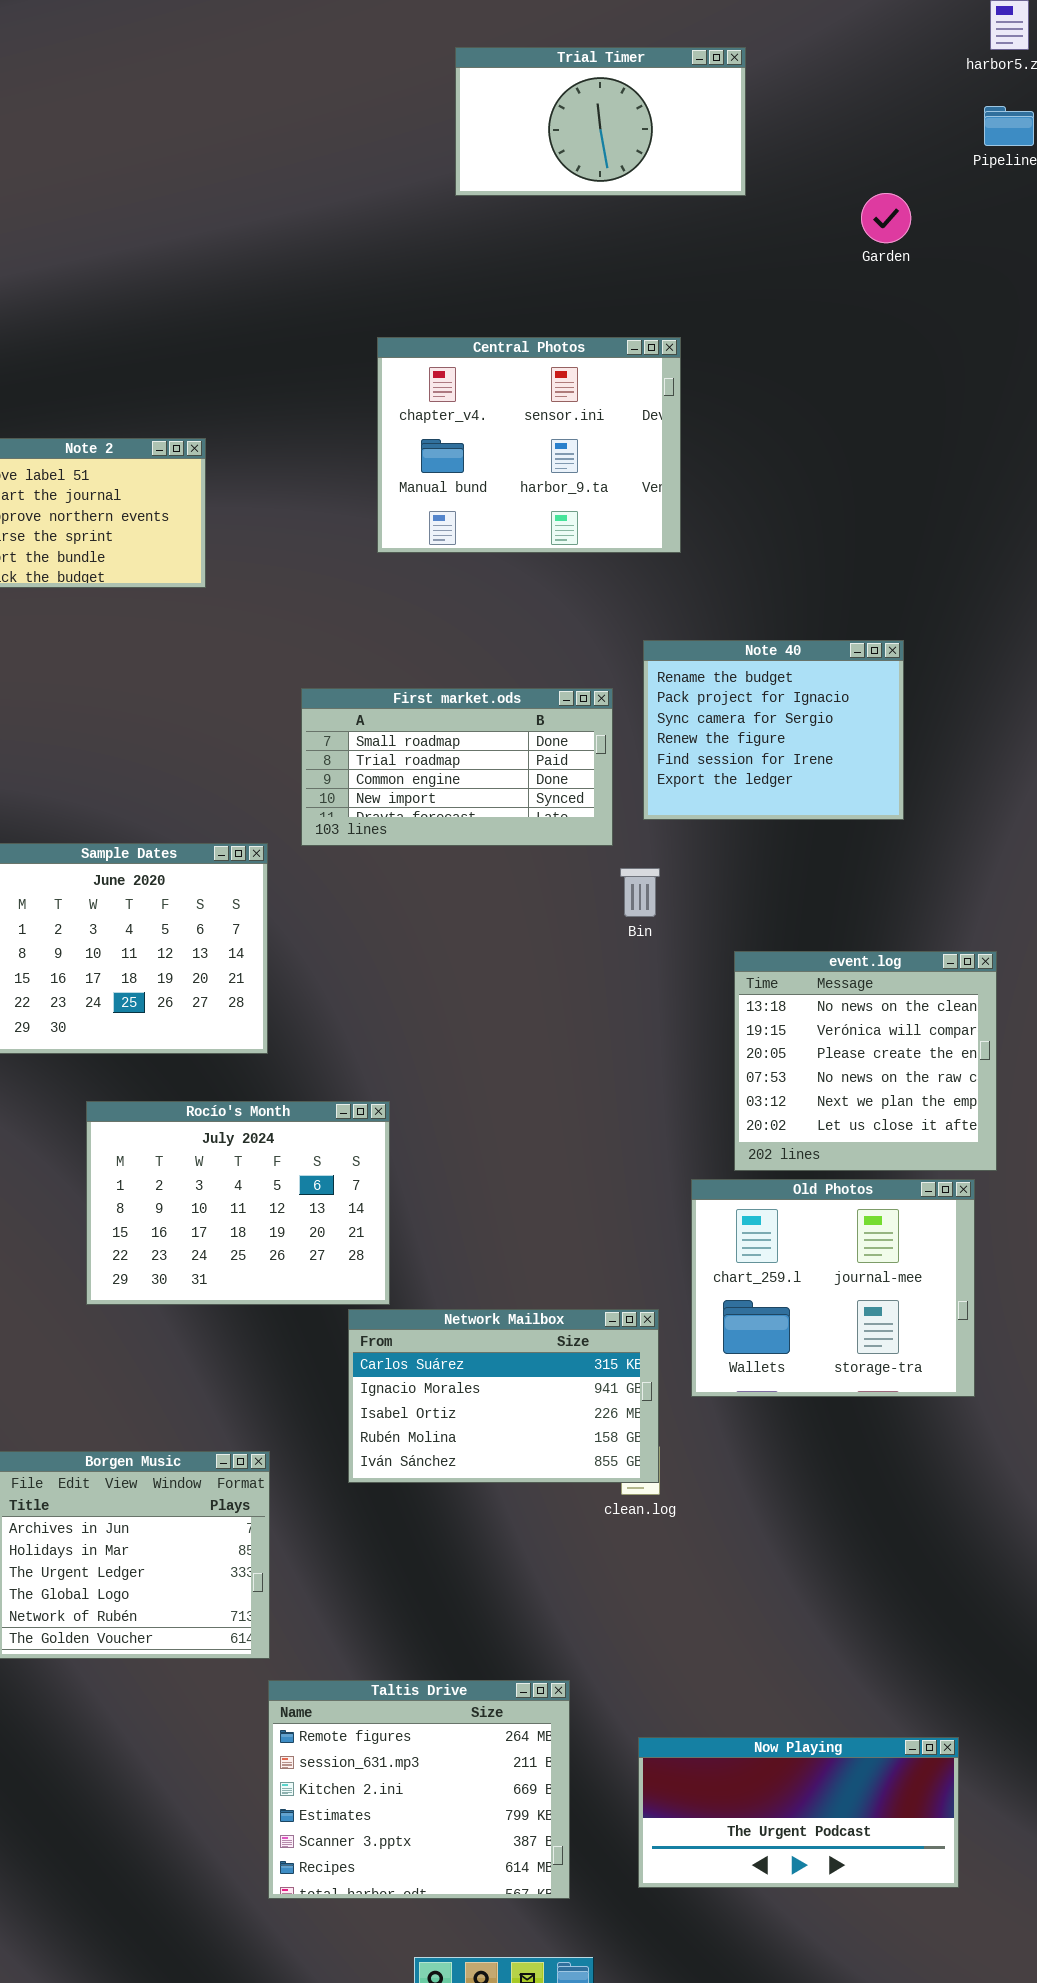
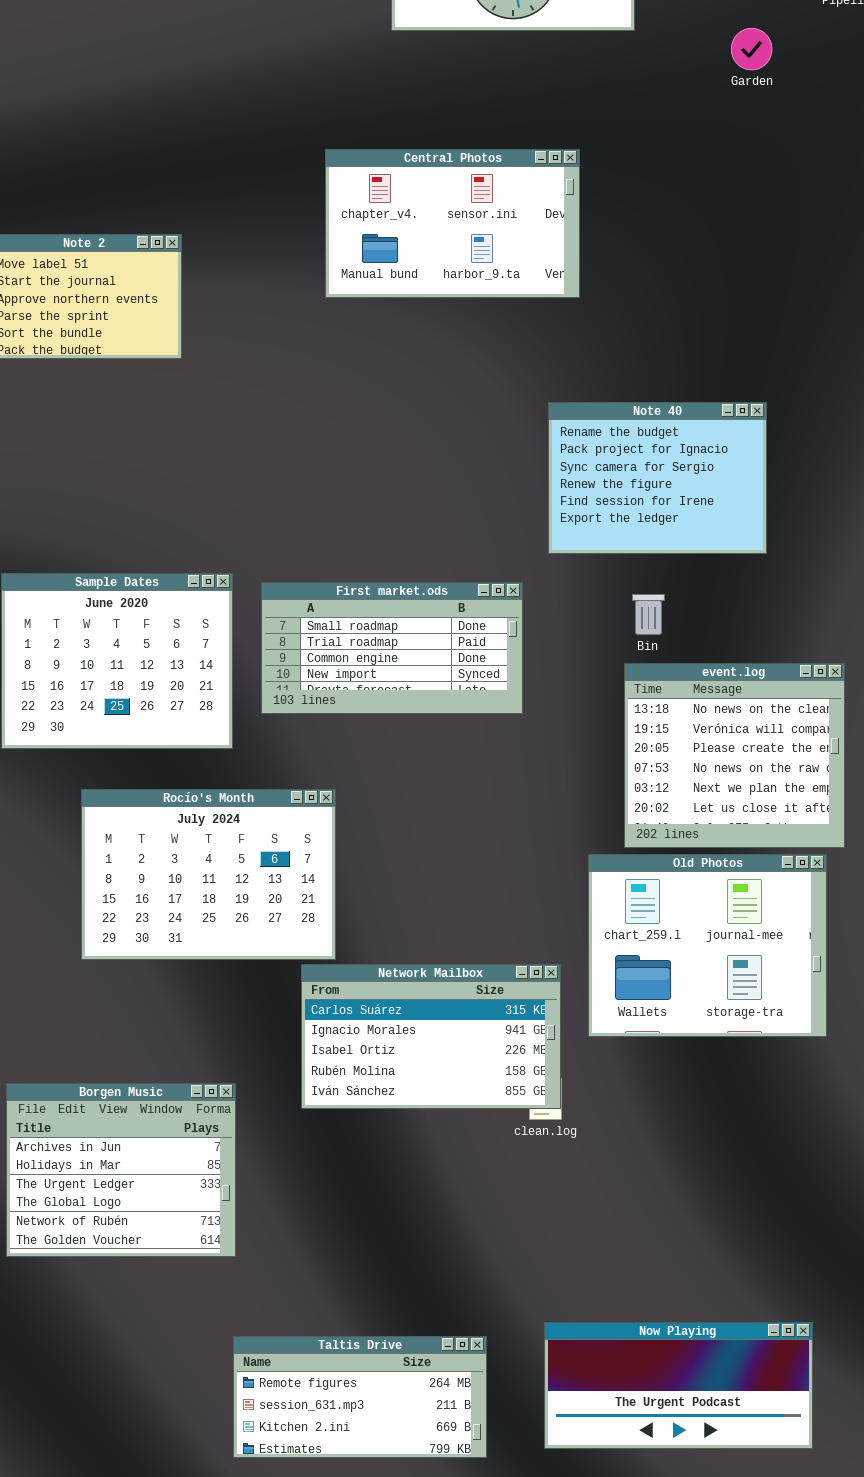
Central Photos: [377,337,681,553] -> [325,149,580,298], resized
First market.ods: [301,688,613,846] -> [261,582,523,714], moved
Bin: [620,868,660,917] -> [632,594,665,635], moved
Taltis Drive: [268,1680,570,1899] -> [233,1336,487,1458], resized

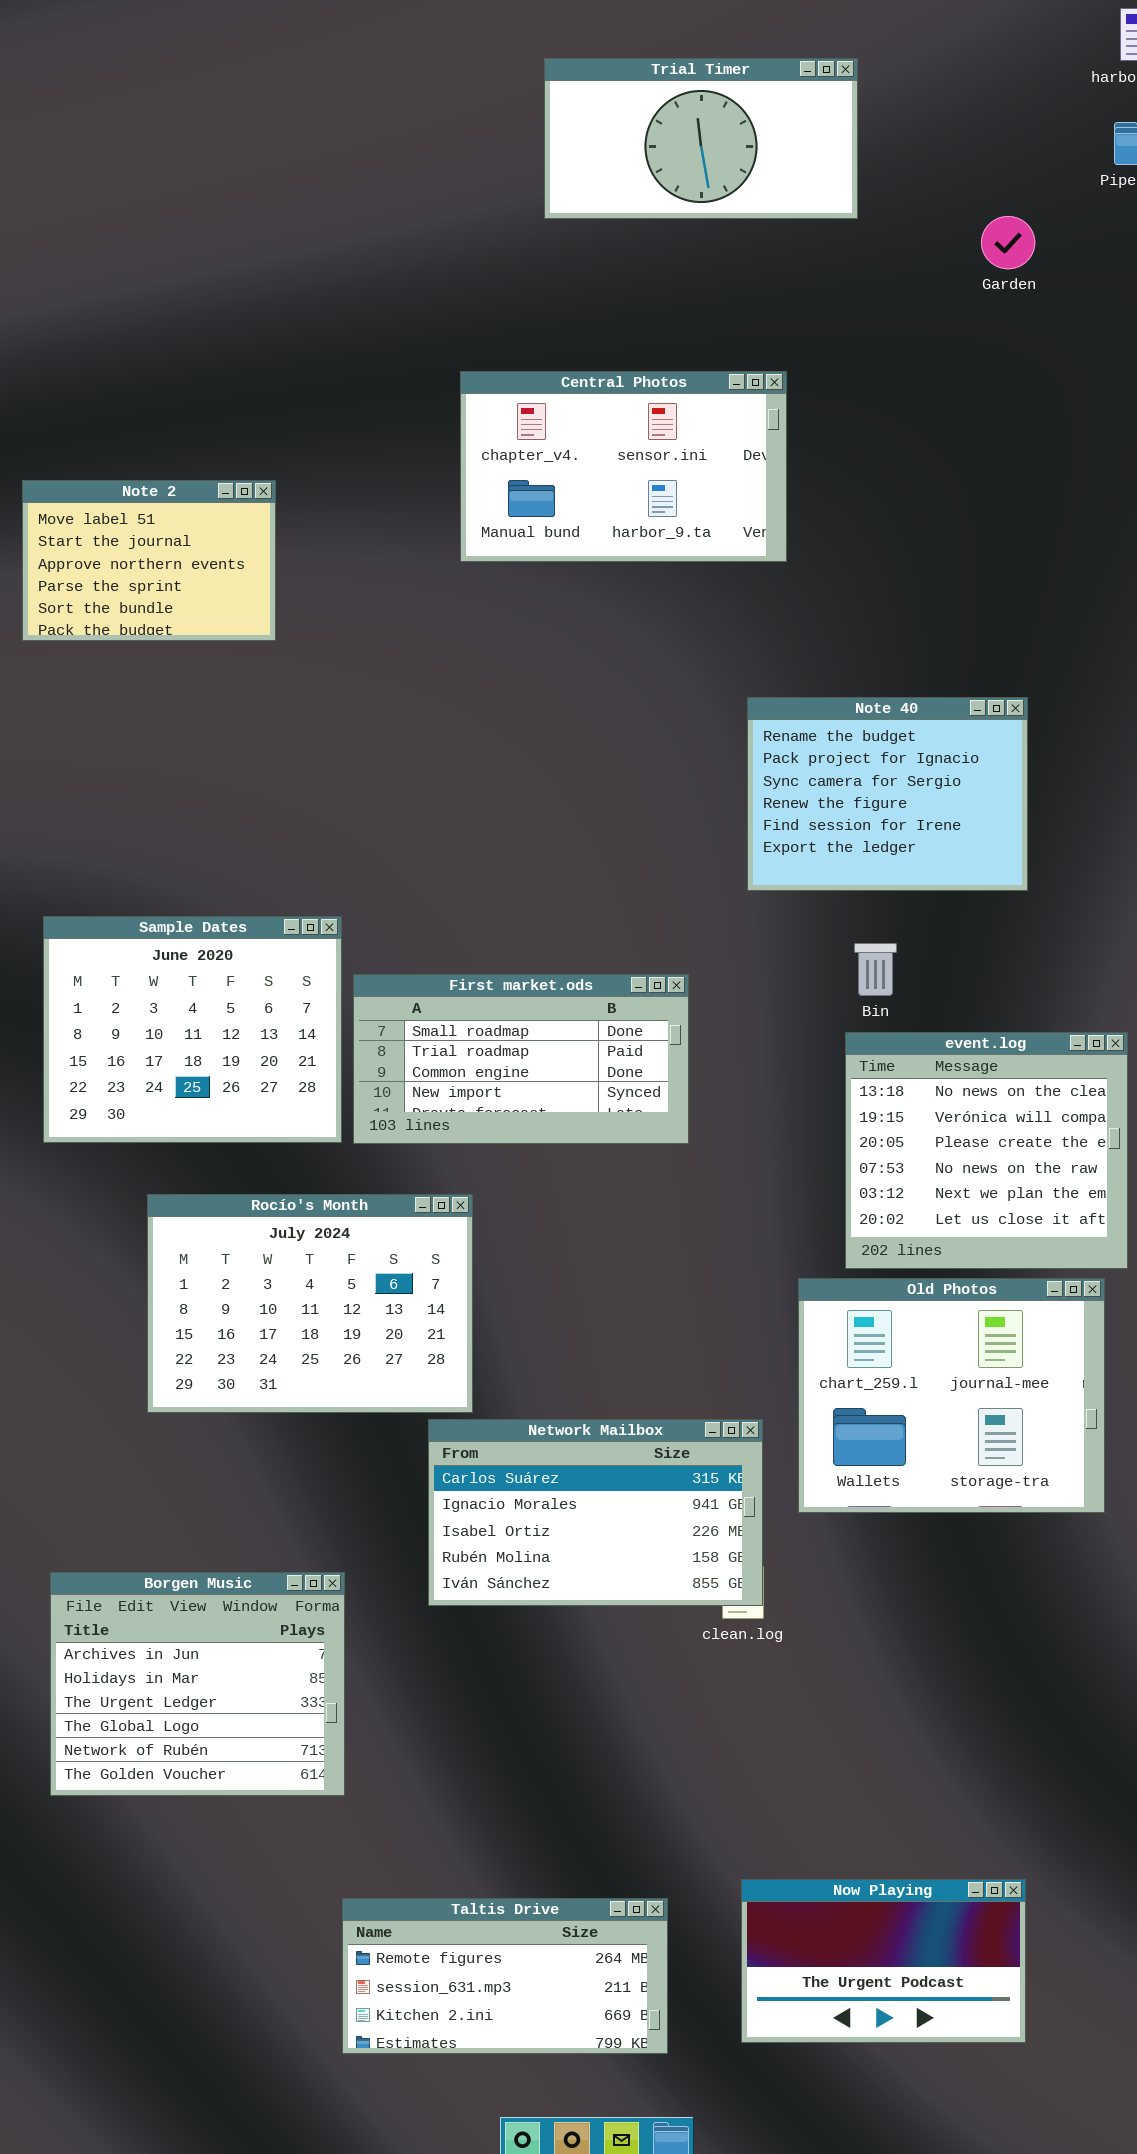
First market.ods: [261,582,523,714] -> [353,974,689,1144], moved
Now Playing: [544,1322,813,1449] -> [741,1879,1026,2043], resized

